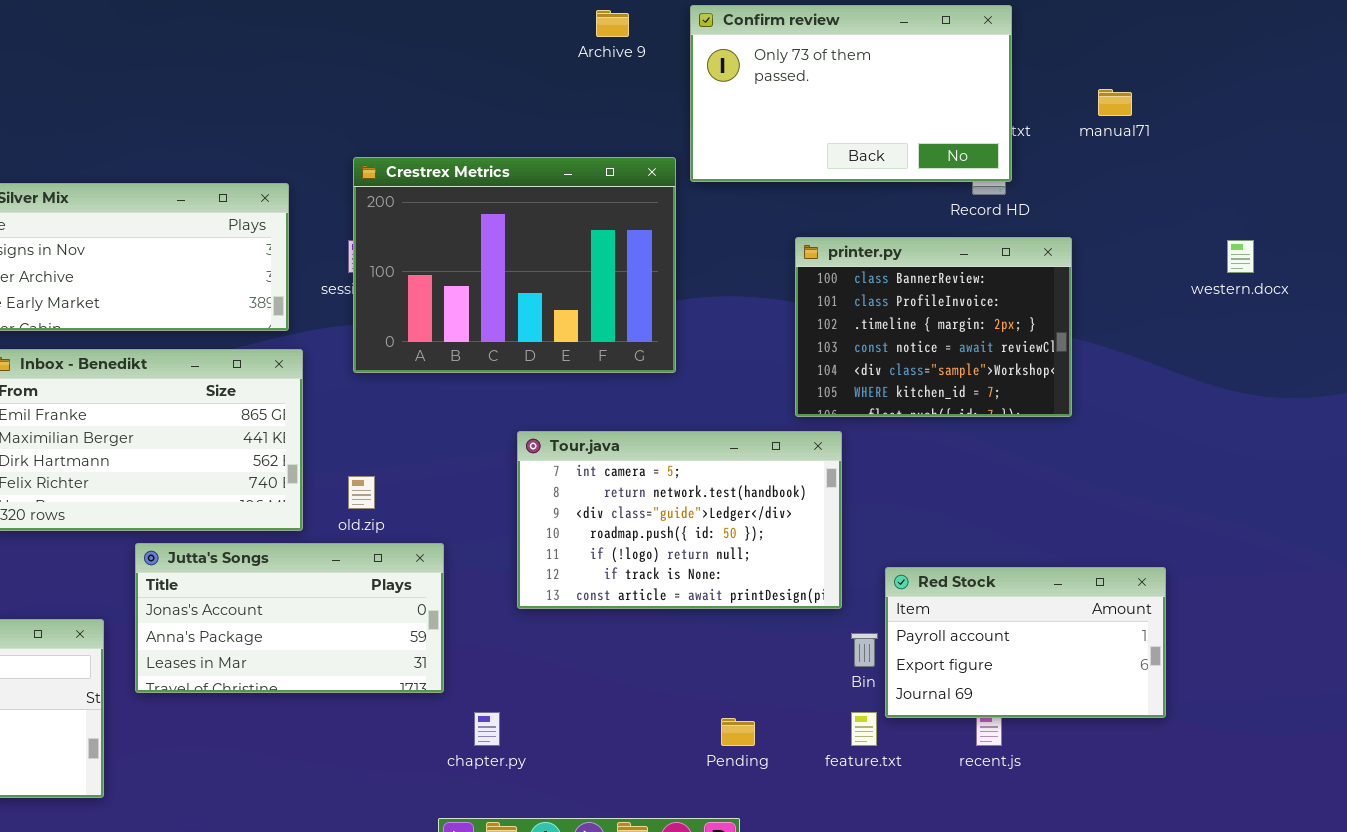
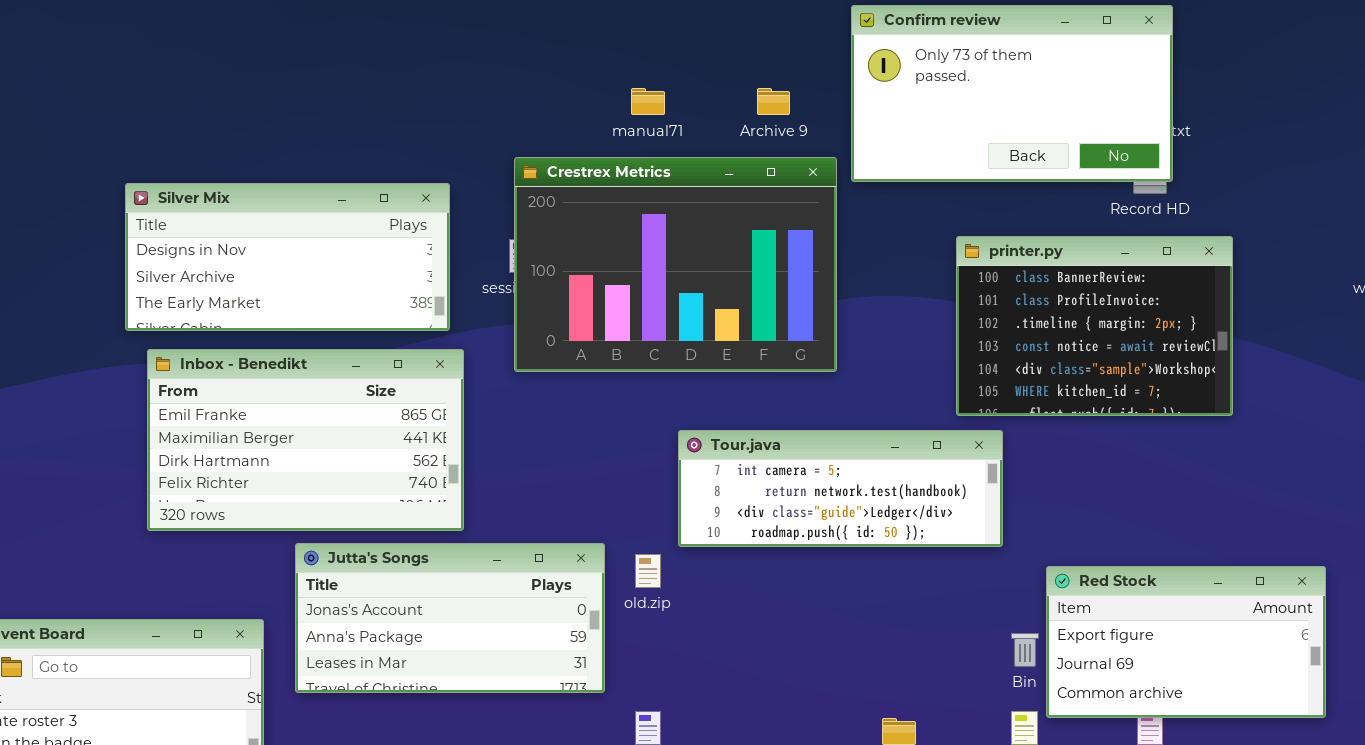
Archive 9: [596,10,629,37] -> [757,88,790,115], moved
manual71: [1098,89,1132,116] -> [631,88,665,115], moved
Tour.java: [517,431,842,609] -> [678,430,1003,547], resized
old.zip: [348,476,375,509] -> [635,554,661,588], moved
Red Stock: [885,567,1166,718] -> [1046,566,1326,718], scrolled down 1 row

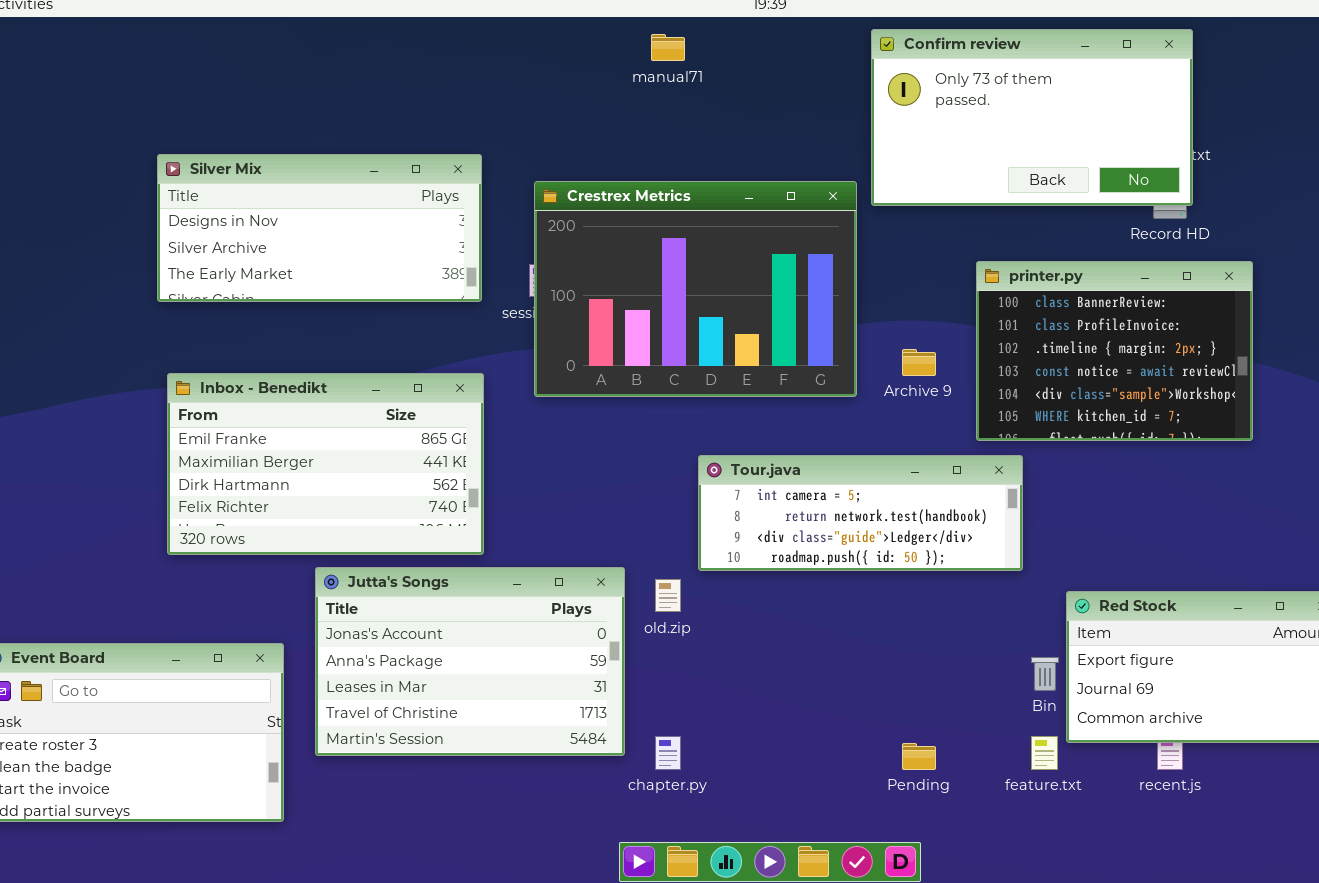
manual71: [631,88,665,115] -> [651,34,685,61], moved
Archive 9: [757,88,790,115] -> [902,349,936,376], moved
Silver Mix: [125,183,450,331] -> [157,154,482,302], moved
Jutta's Songs: [295,543,605,693] -> [315,567,625,756], resized

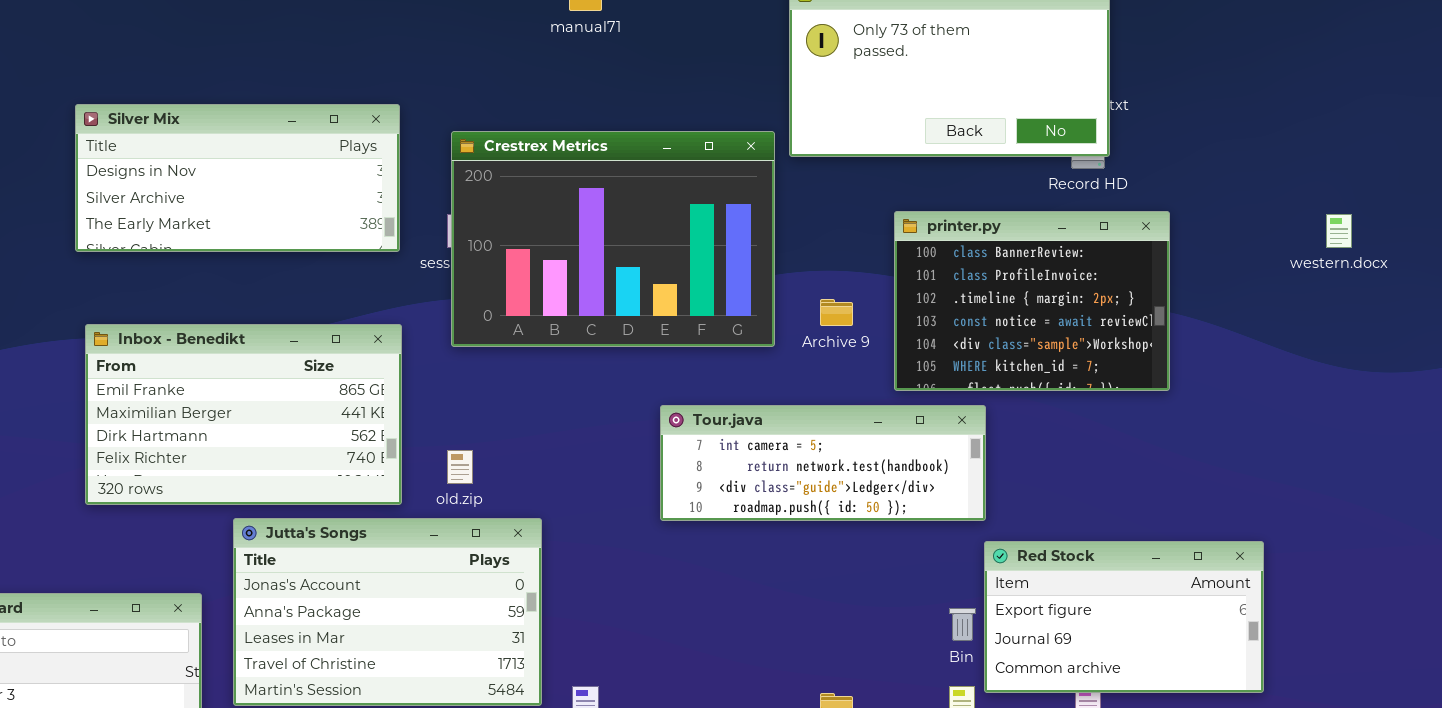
Tour.java: [698,455,1023,571] -> [660,405,986,521], moved
old.zip: [655,579,681,612] -> [447,450,473,484], moved

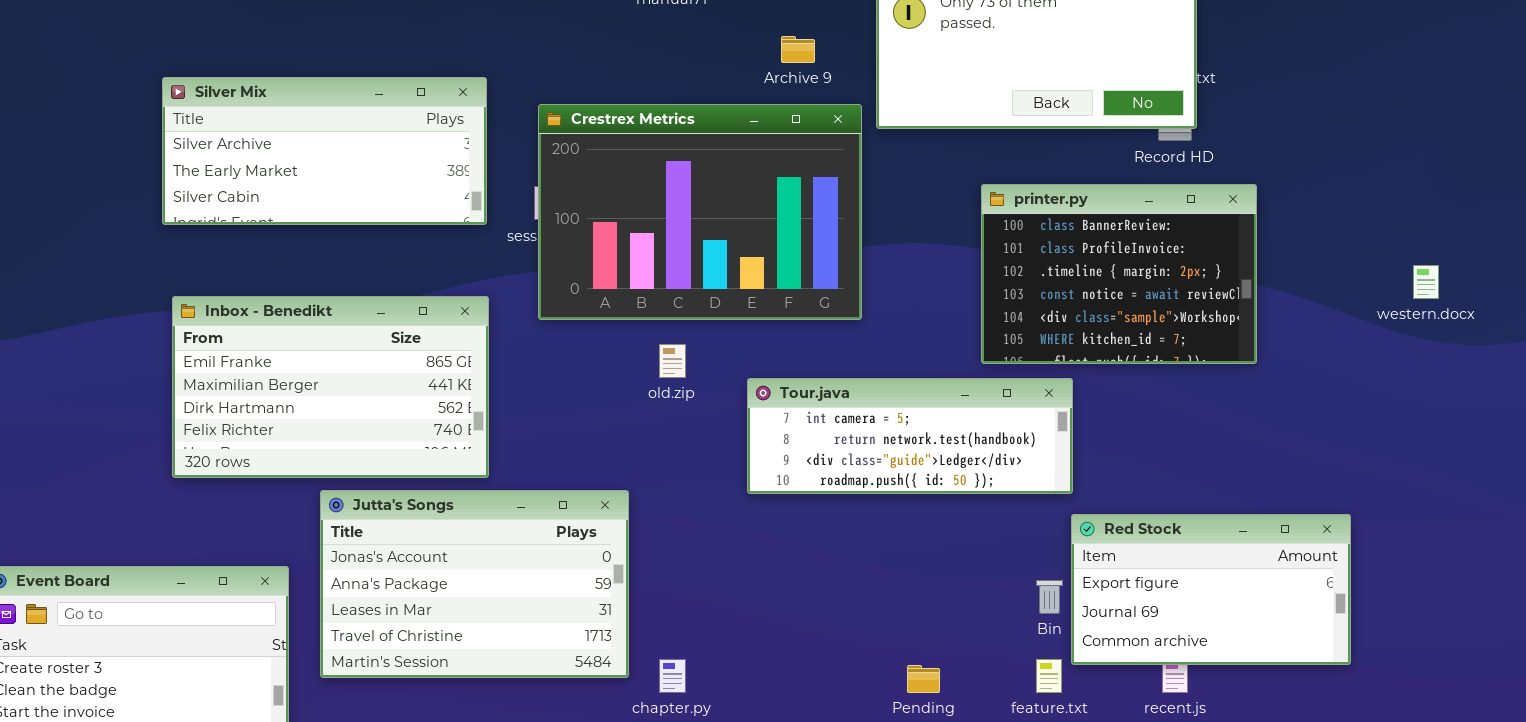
Silver Mix: [75,104,400,252] -> [162,77,487,225], scrolled down 1 row
western.docx: [1326,214,1352,248] -> [1413,265,1439,299], moved
Archive 9: [820,299,853,326] -> [781,36,815,63], moved
old.zip: [447,450,473,484] -> [659,344,686,378], moved

